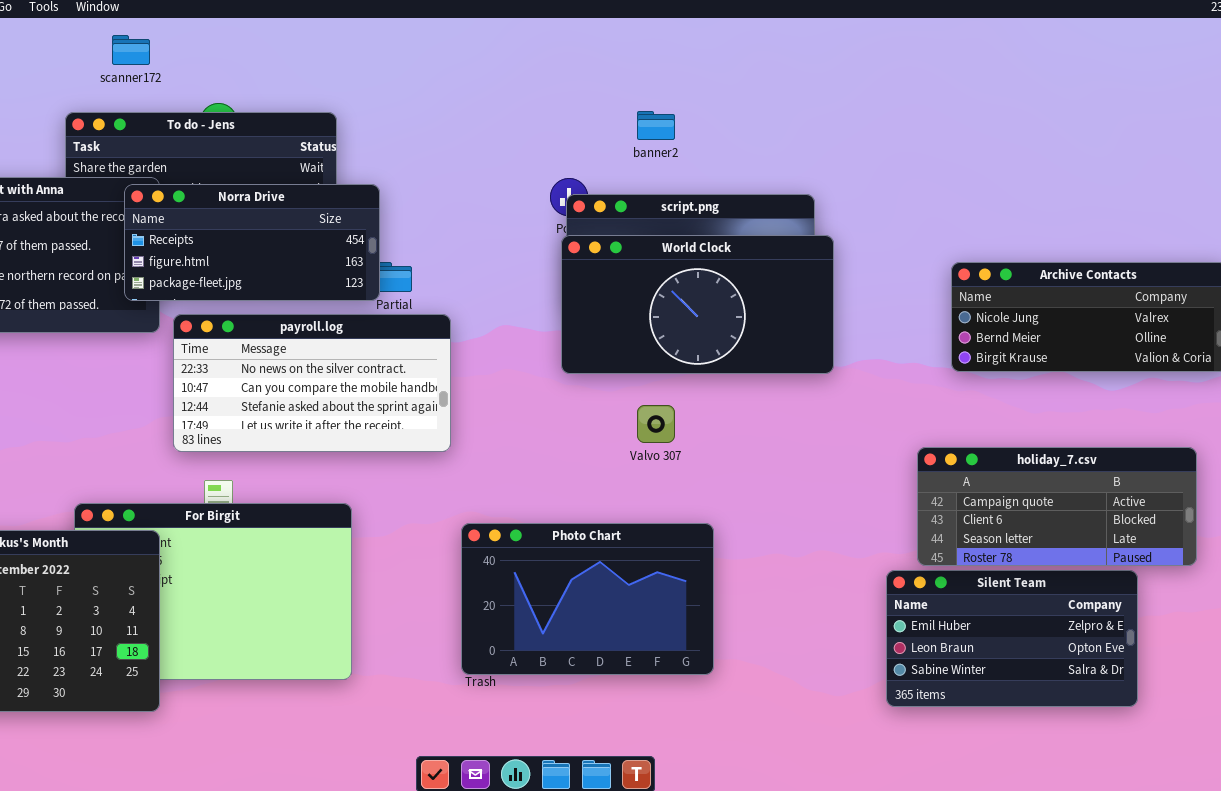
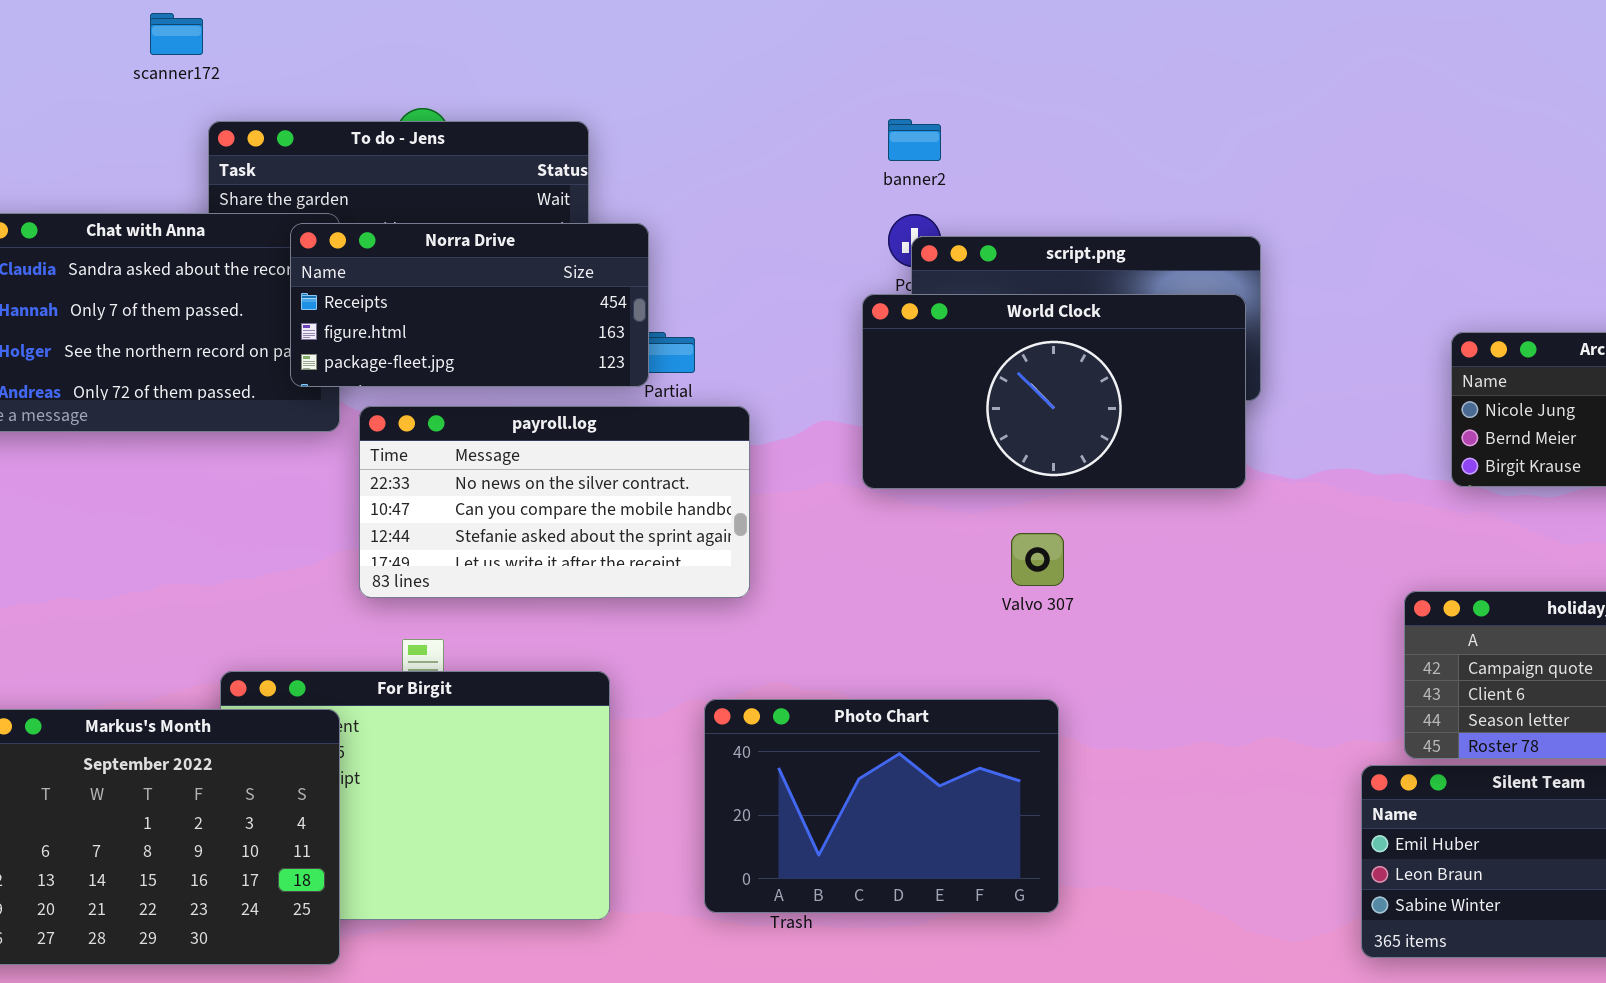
scanner172: [112,35,150,65] -> [150,13,203,55], moved
banner2: [637,111,675,140] -> [888,119,941,161], moved
World Clock: [561,235,834,374] -> [862,294,1246,489], moved
Photo Chart: [461,523,714,675] -> [704,699,1059,913], moved

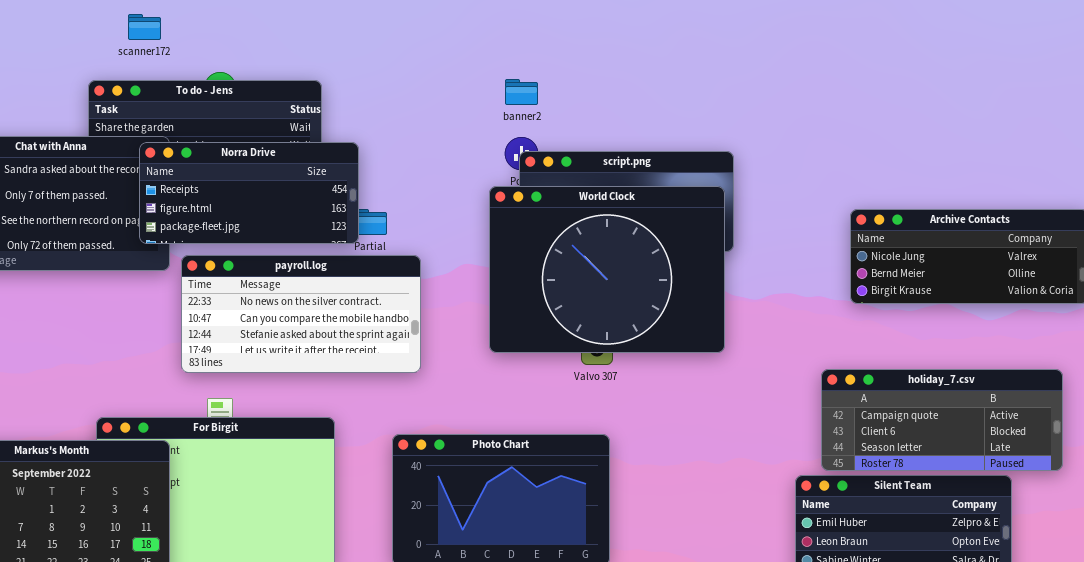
scanner172: [150,13,203,55] -> [128,14,161,40], moved
World Clock: [862,294,1246,489] -> [489,186,725,353], resized

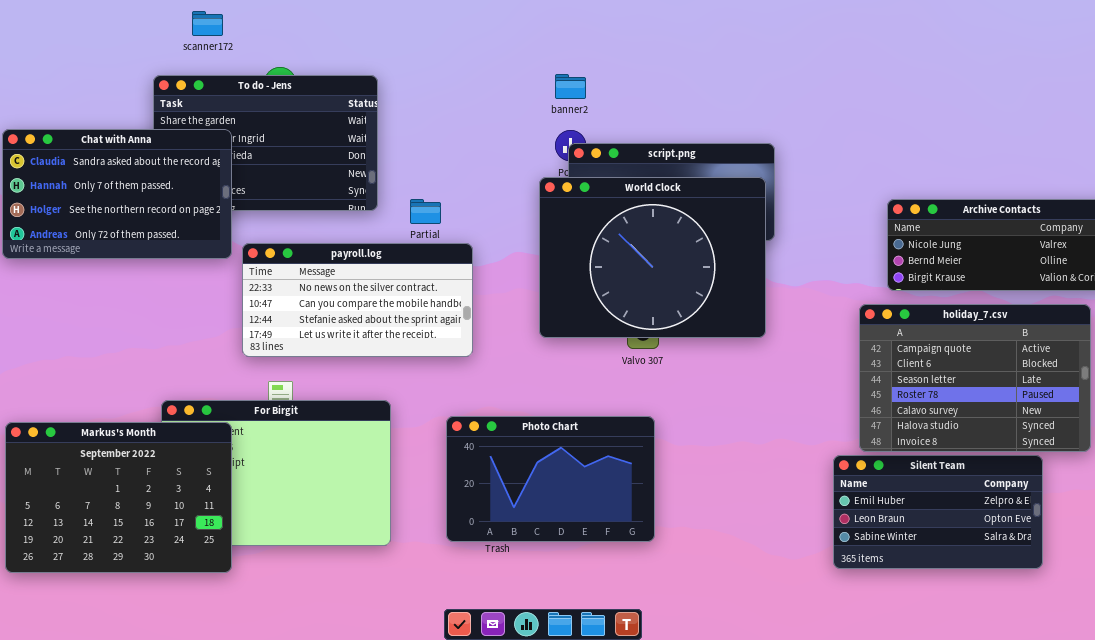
Norra Drive: [139,142,359,244] -> none, closed
holiday_7.csv: [821,369,1063,471] -> [859,304,1091,452], resized

